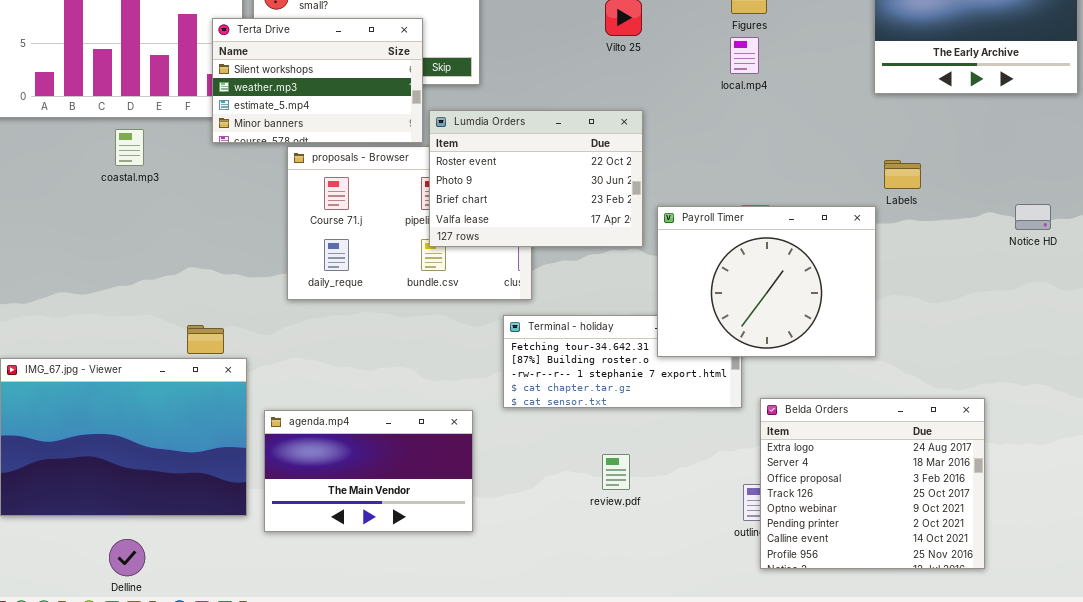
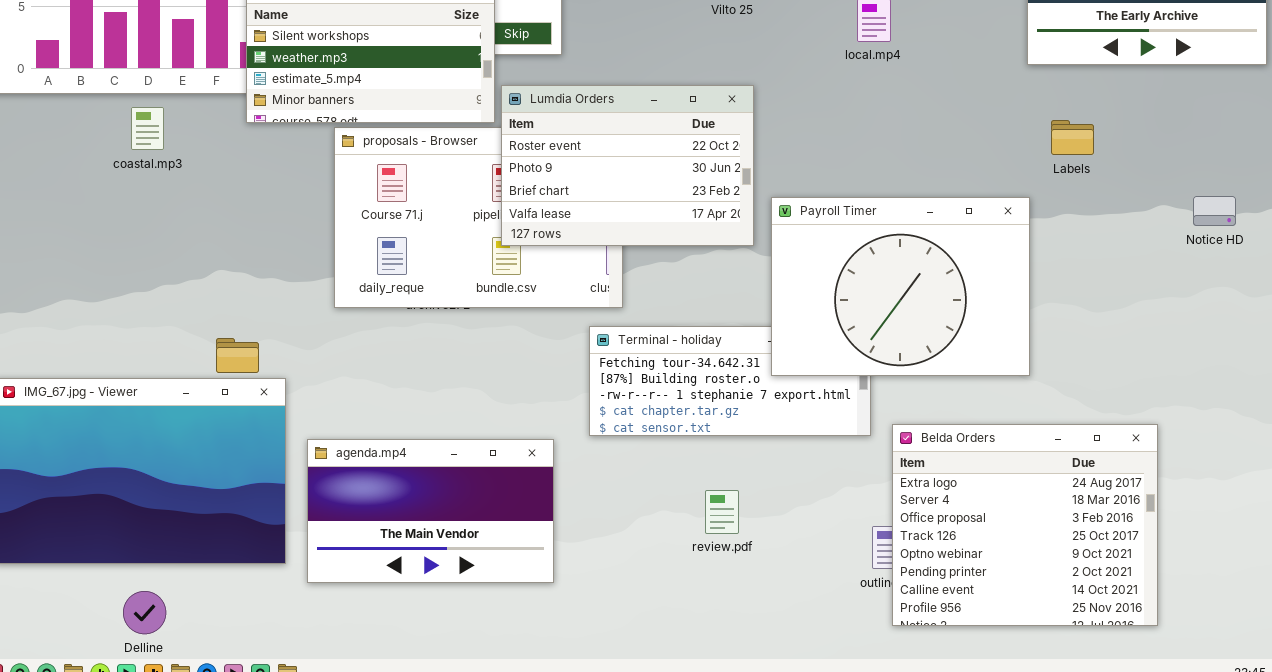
Labels: [884,160,921,189] -> [1051,120,1094,155], moved

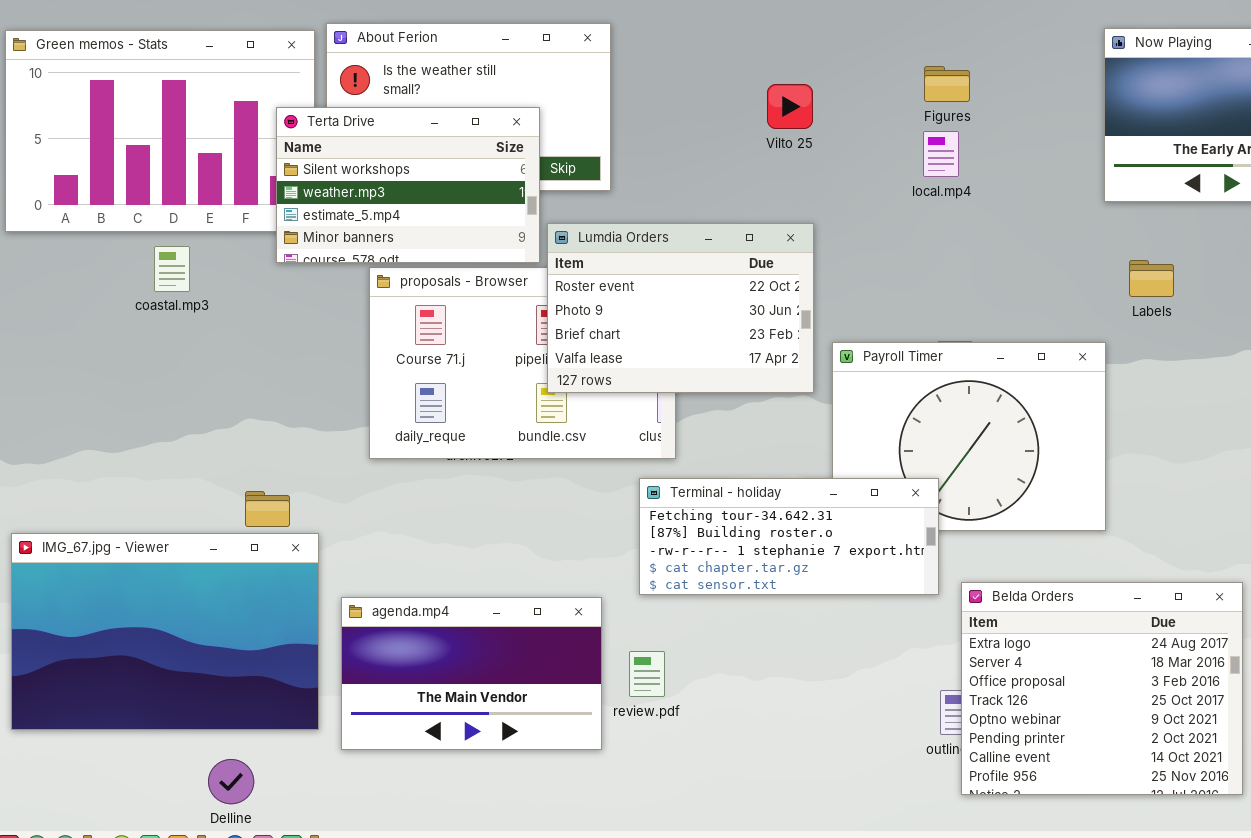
Terminal - holiday: [589,326,871,436] -> [639,478,939,595], raised
review.pdf: [705,490,739,534] -> [629,651,665,697], moved
Delline: [123,591,166,634] -> [208,759,254,804], moved

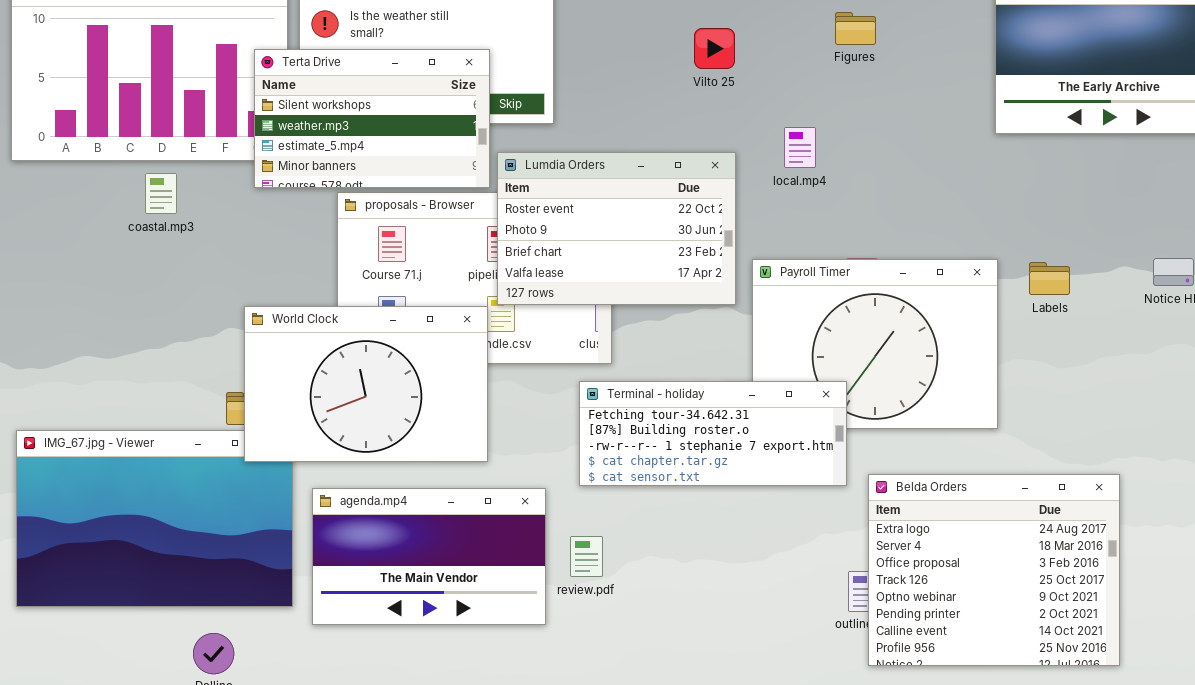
local.mp4: [923,131,959,177] -> [784,127,816,168], moved
Labels: [1129,260,1174,297] -> [1029,262,1070,295], moved
World Clock: none -> [244,306,488,462], opened

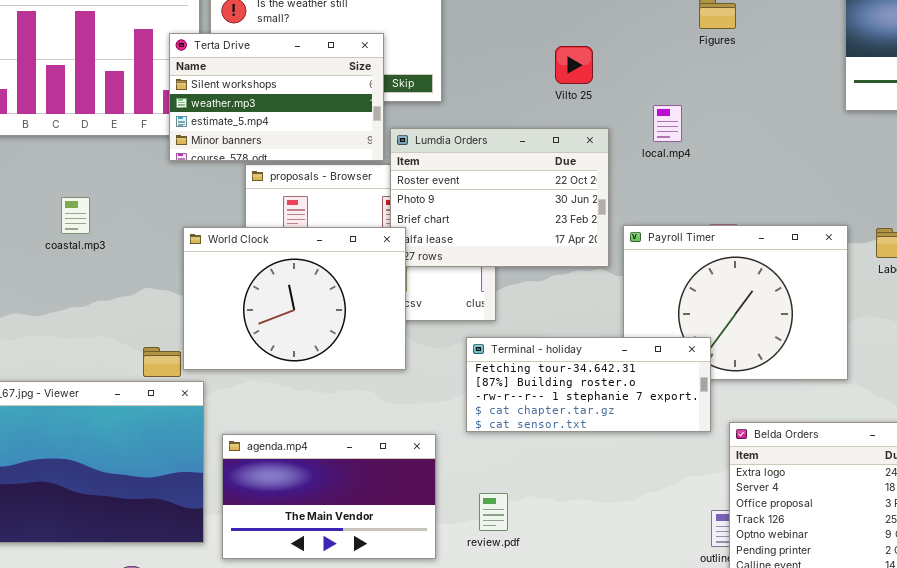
Vilto 25: [694,28,735,69] -> [555,46,593,84], moved
coastal.mp3: [145,173,177,214] -> [61,197,90,234], moved
World Clock: [244,306,488,462] -> [183,227,406,370], moved
review.pdf: [570,536,603,577] -> [479,493,508,531], moved

